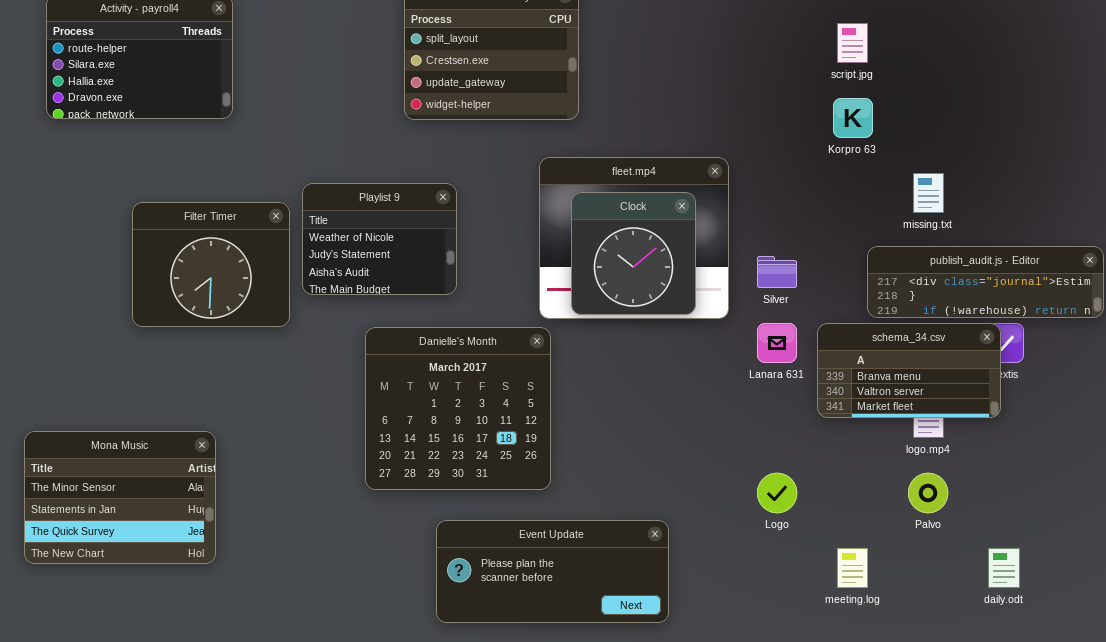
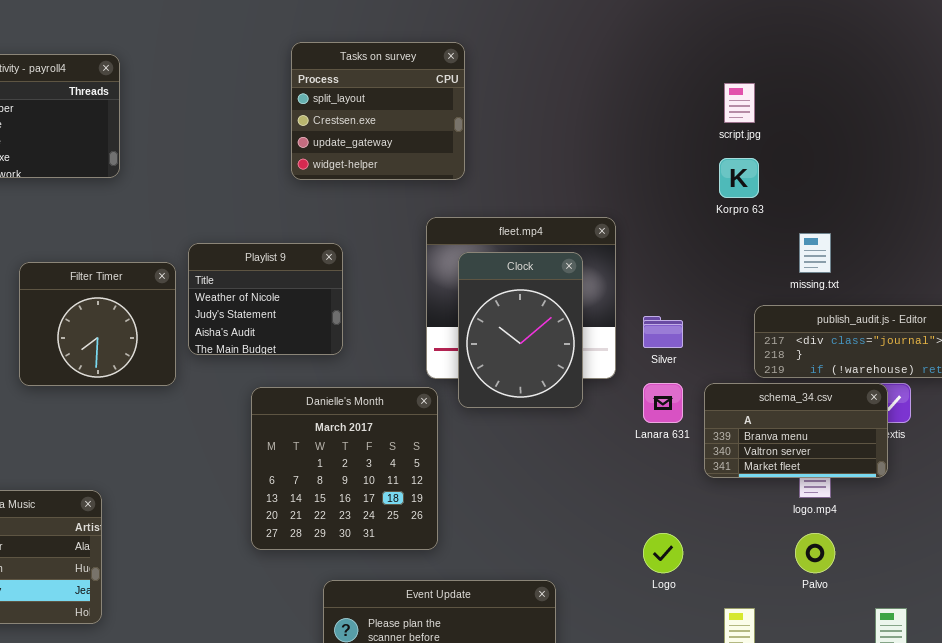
Clock: [571,192,696,315] -> [458,252,583,408], resized

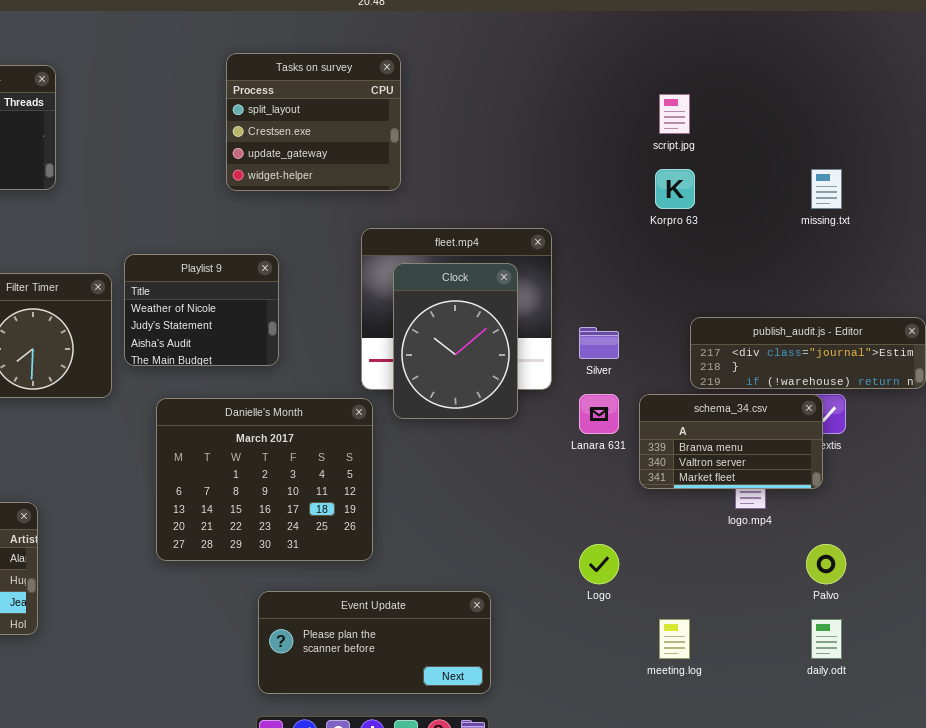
missing.txt: [799,233,831,273] -> [811,169,842,209], moved
Danielle's Month: [251,387,438,550] -> [156,398,373,561], resized
Palvo: [795,533,835,573] -> [806,544,846,584], moved

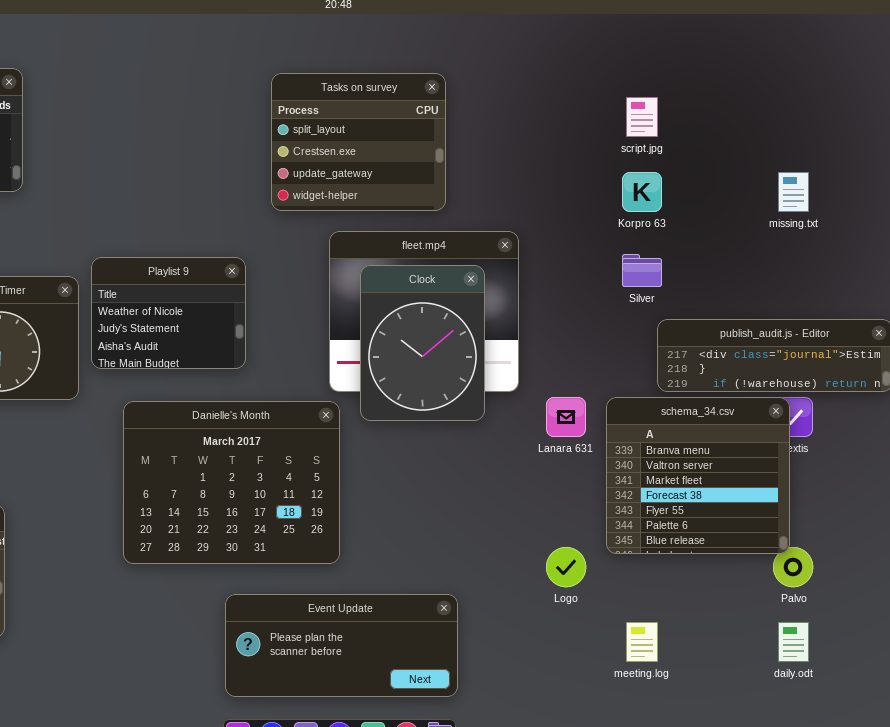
Tasks on survey: [226,53,401,191] -> [271,73,446,211], moved
Silver: [579,327,619,359] -> [622,254,662,287], moved
schema_34.csv: [639,394,823,489] -> [606,397,790,554], resized

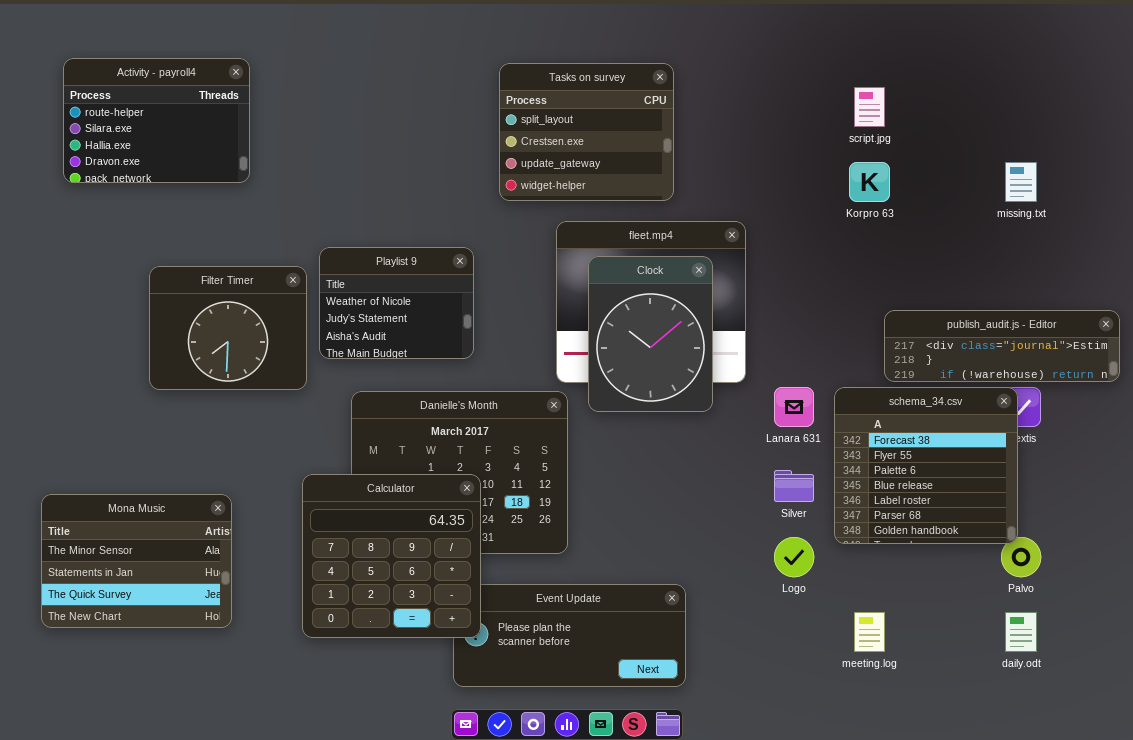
Silver: [622,254,662,287] -> [774,470,814,502], moved
schema_34.csv: [606,397,790,554] -> [834,387,1018,544], scrolled down 3 rows
Calculator: none -> [302,474,481,638], opened

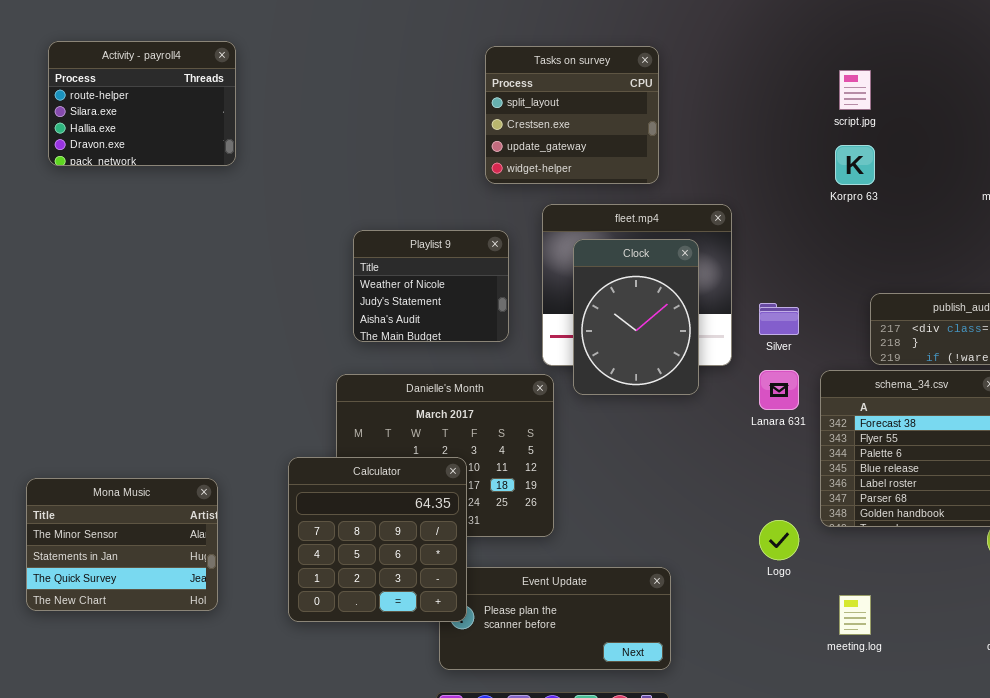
Playlist 9: [319,247,474,359] -> [353,230,509,342], moved
Filter Timer: [149,266,307,390] -> none, closed
Silver: [774,470,814,502] -> [759,303,799,335], moved

